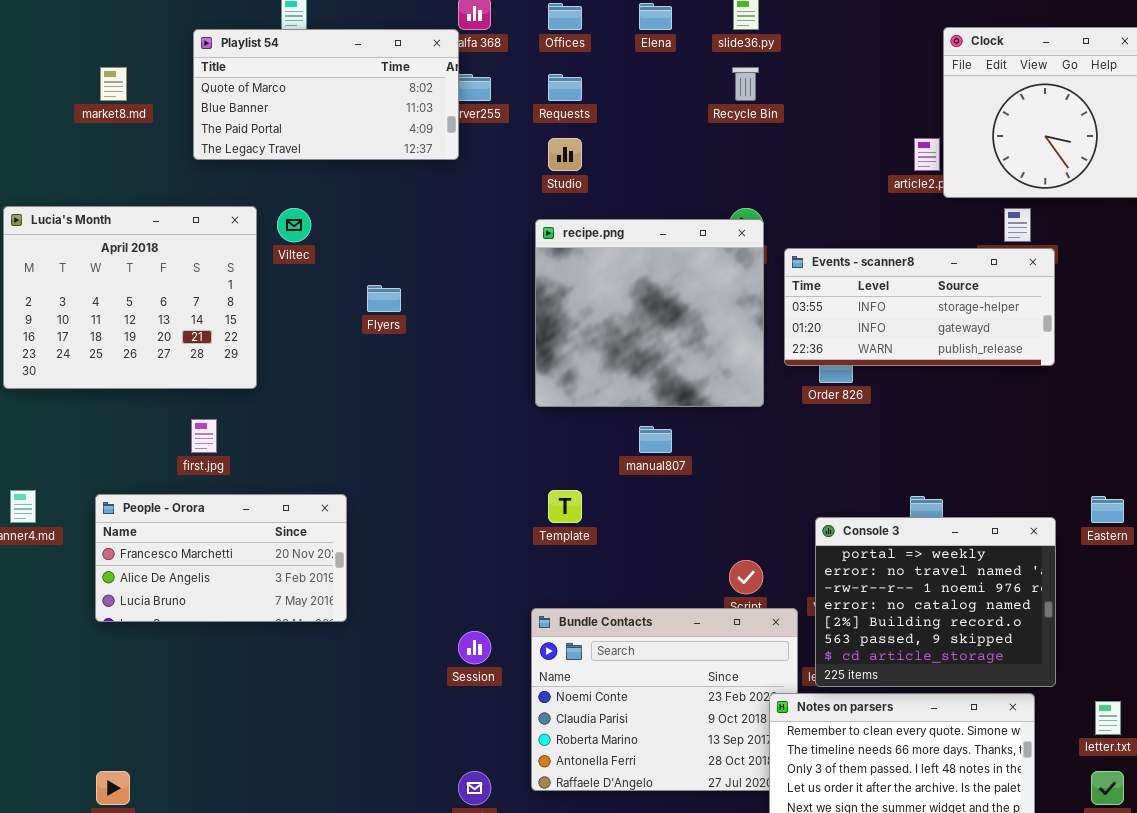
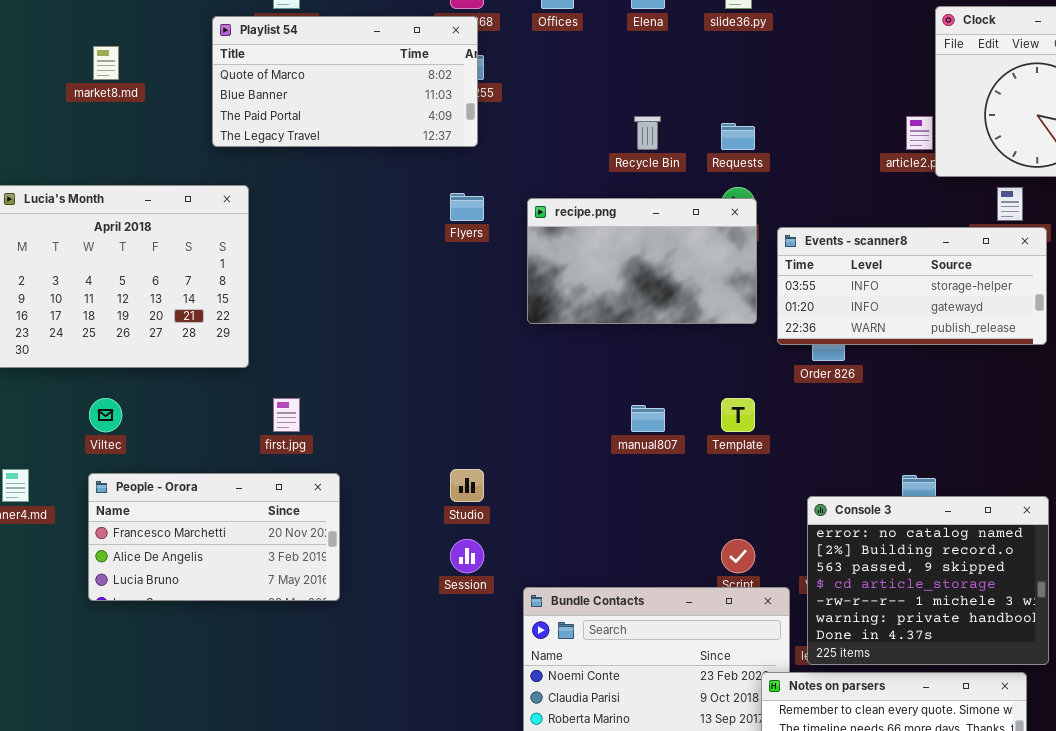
Playlist 54: [193,29,459,160] -> [212,16,478,147], moved
Recycle Bin: [732,67,759,101] -> [634,116,661,150], moved
Requests: [548,74,582,101] -> [721,123,755,150], moved
Studio: [548,138,582,171] -> [450,469,484,502], moved
Viltec: [277,208,311,242] -> [89,398,122,432], moved
recipe.png: [535,219,764,407] -> [527,198,757,324], resized
Flyers: [367,285,401,312] -> [450,193,484,221], moved
first.jpg: [191,419,217,453] -> [273,398,300,432], moved
Template: [548,490,582,523] -> [721,398,755,432], moved
Console 3: [815,517,1056,687] -> [807,496,1049,665], scrolled down 3 rows
Session: [458,631,491,664] -> [450,539,484,573], moved

